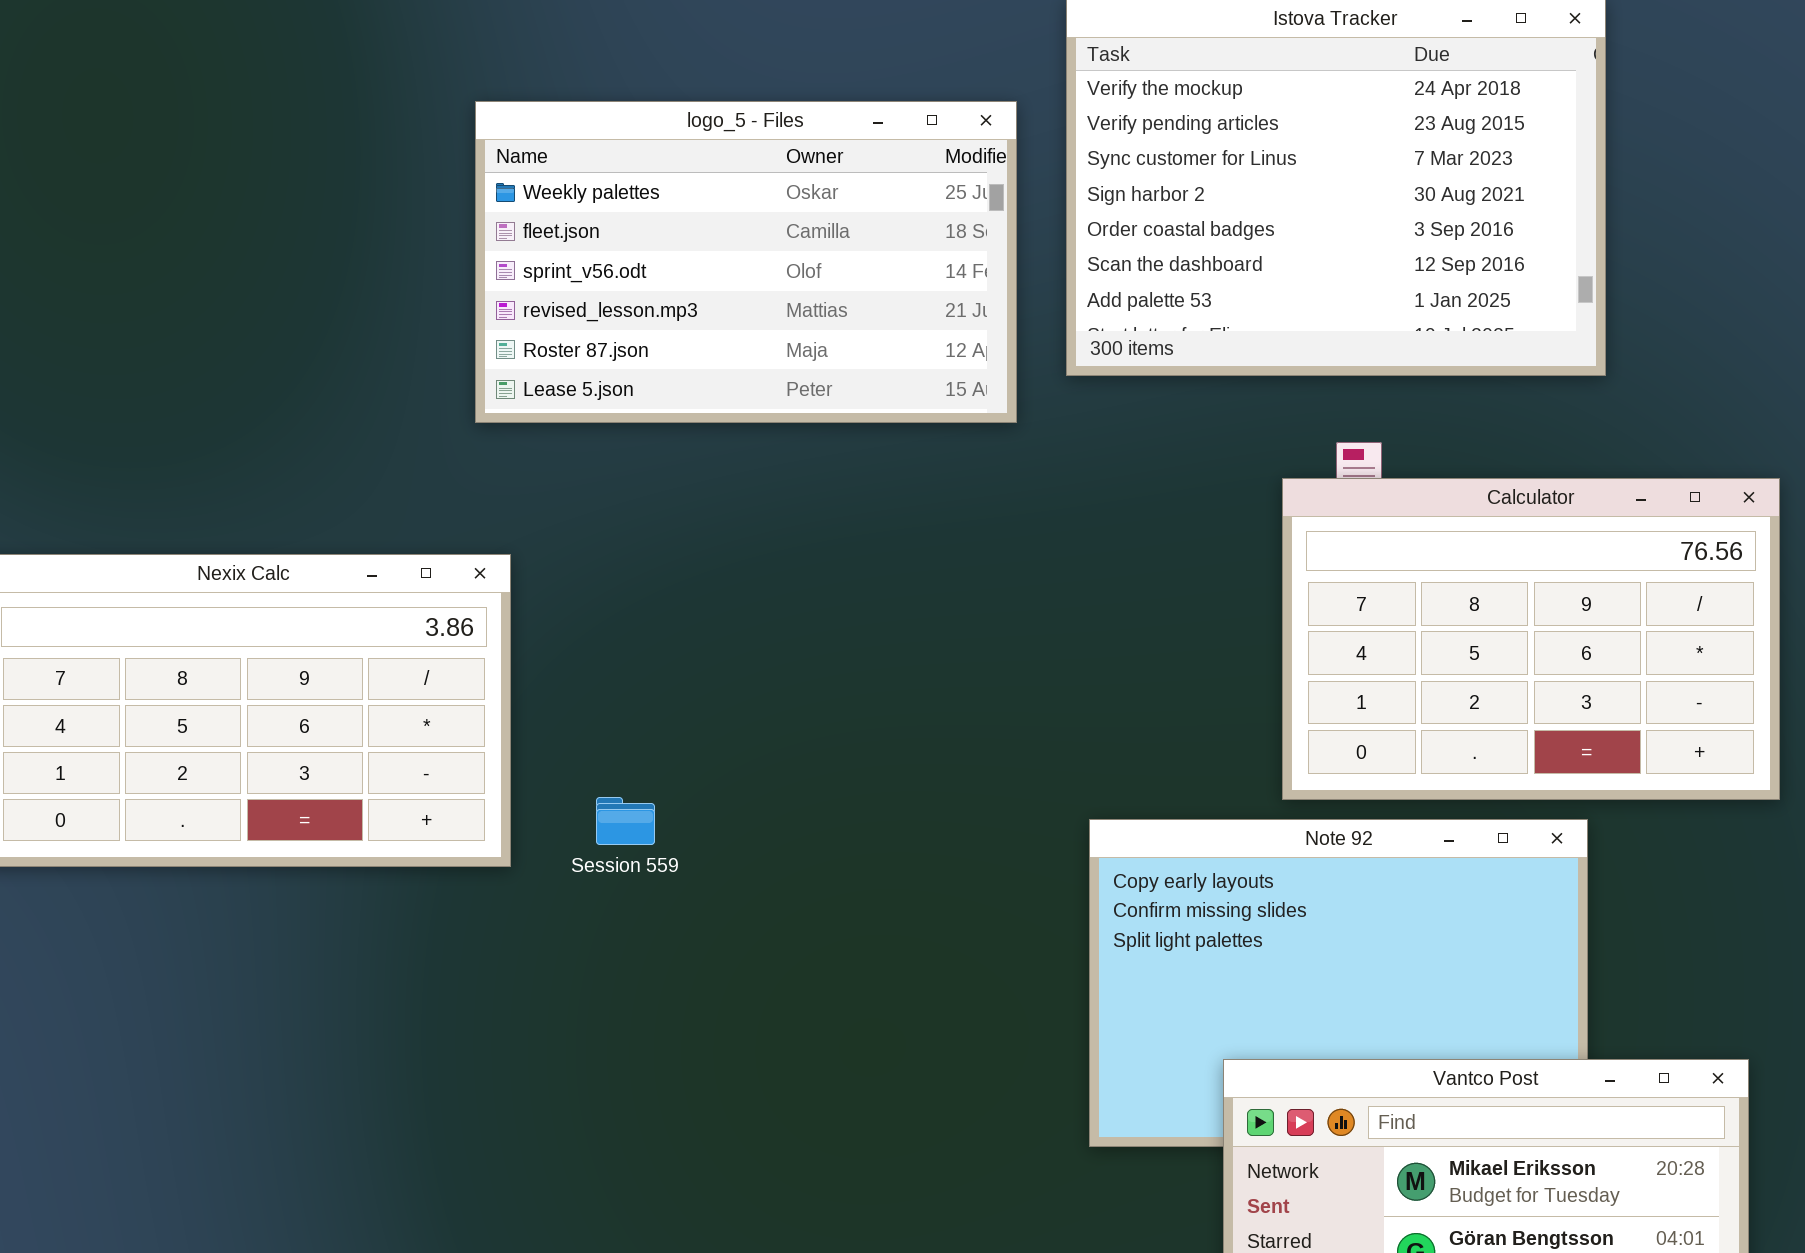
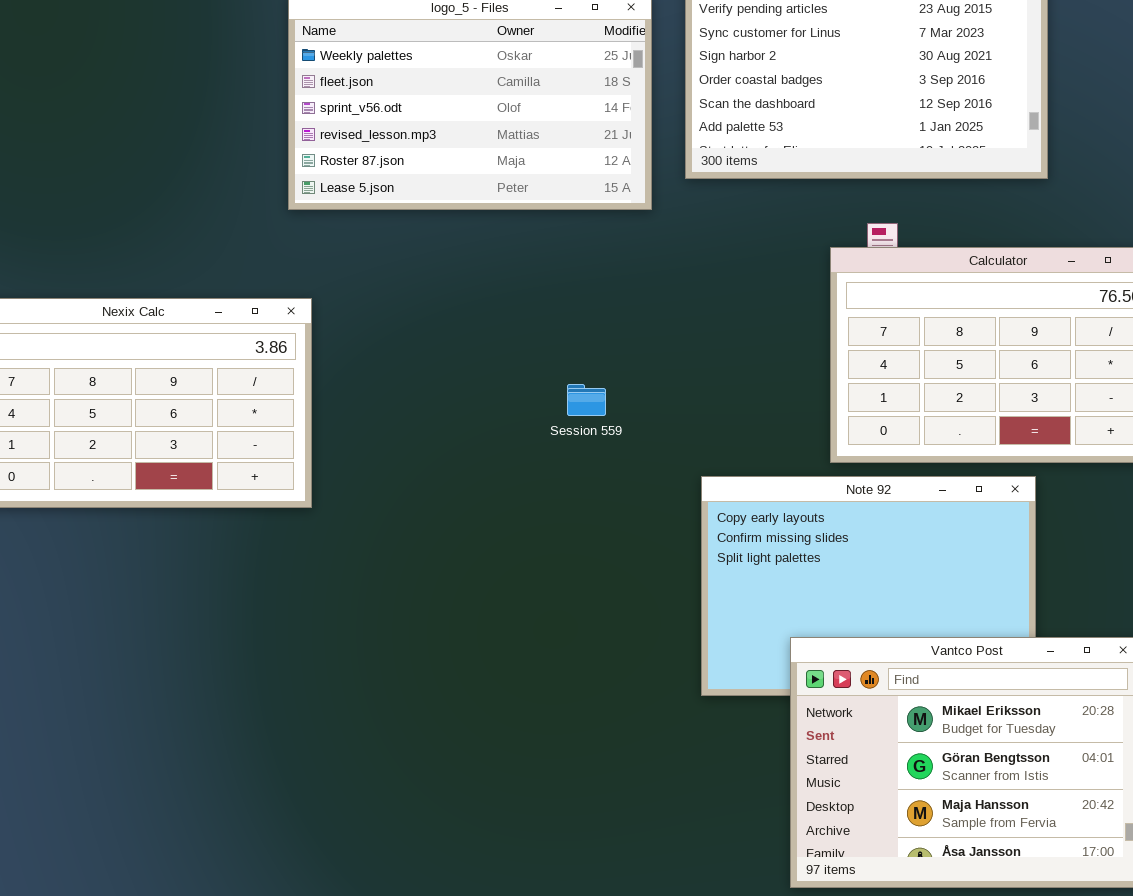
Session 559: [596,797,655,845] -> [567,384,606,416], moved

